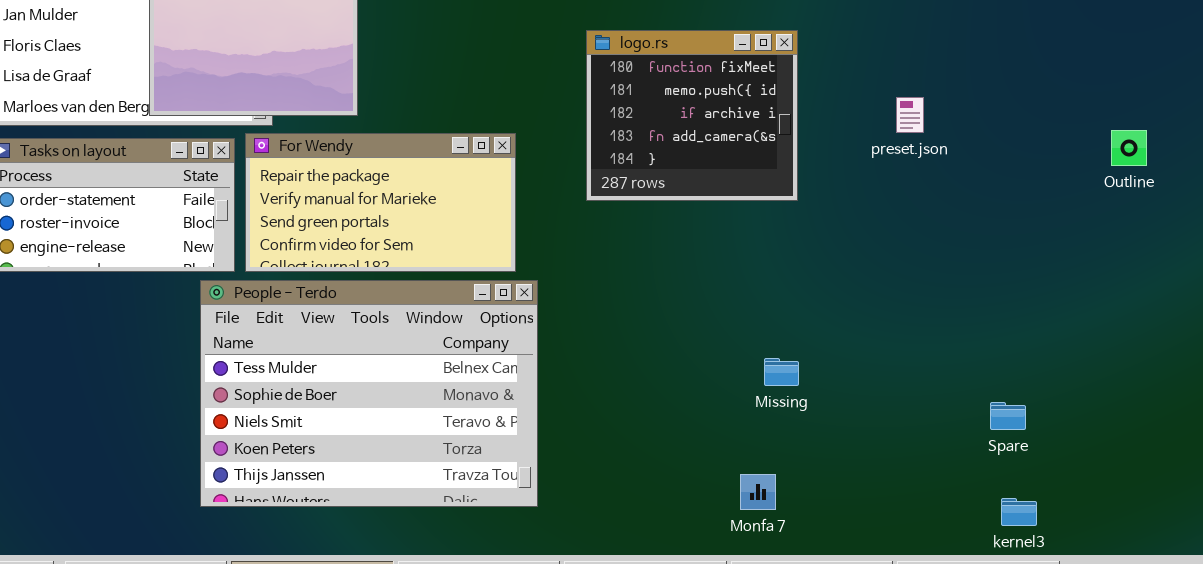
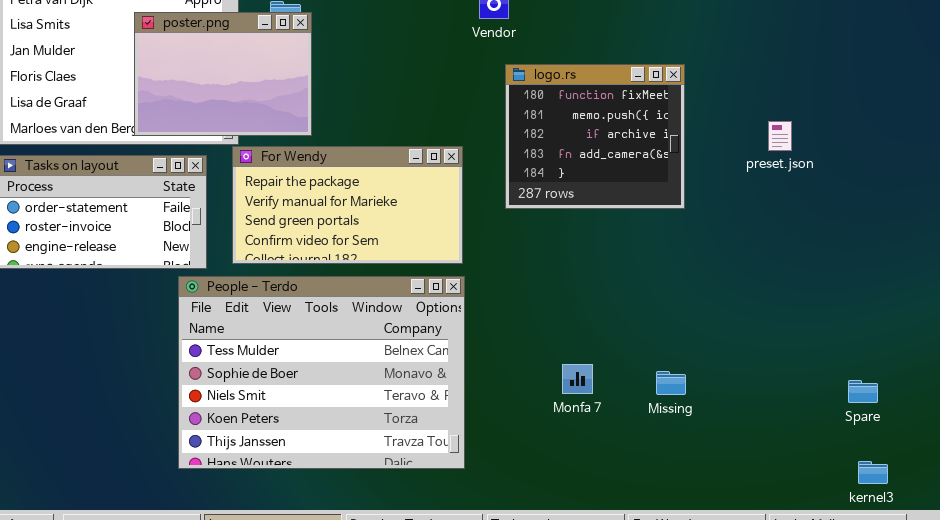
For Wendy: [245,133,516,272] -> [232,146,463,264], moved
Missing: [764,358,799,386] -> [656,371,686,395], moved
Monfa 7: [740,474,776,510] -> [562,364,593,394], moved

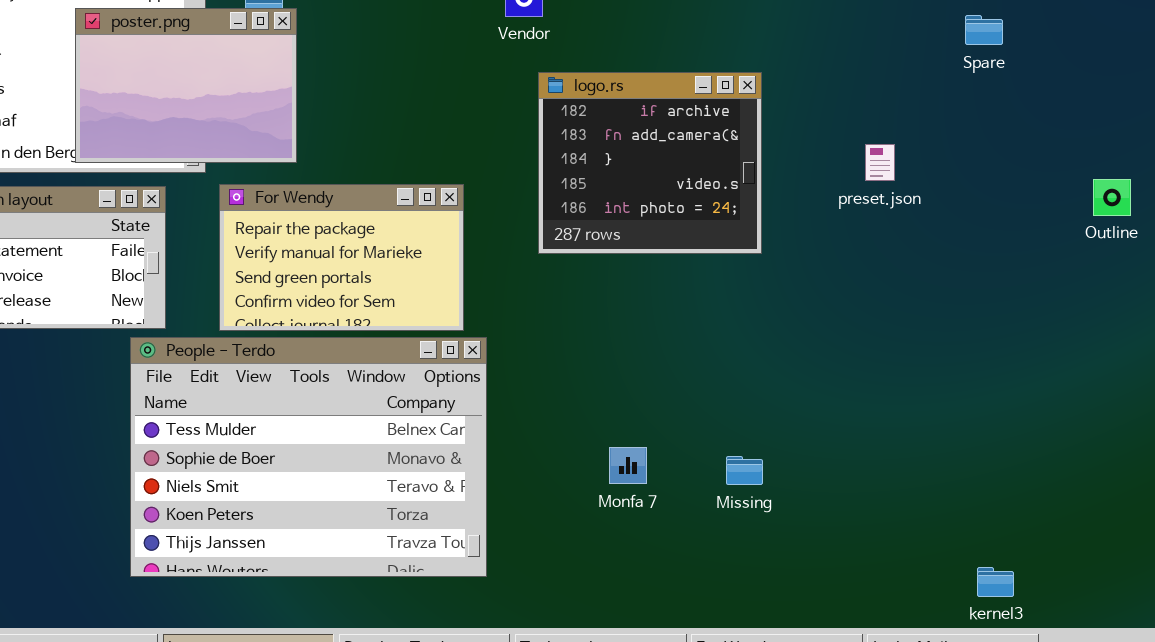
logo.rs: [505,64,685,209] -> [538,72,762,254], scrolled down 2 rows
For Wendy: [232,146,463,264] -> [219,184,464,331], moved, resized
Spare: [848,380,878,403] -> [965,15,1003,45], moved

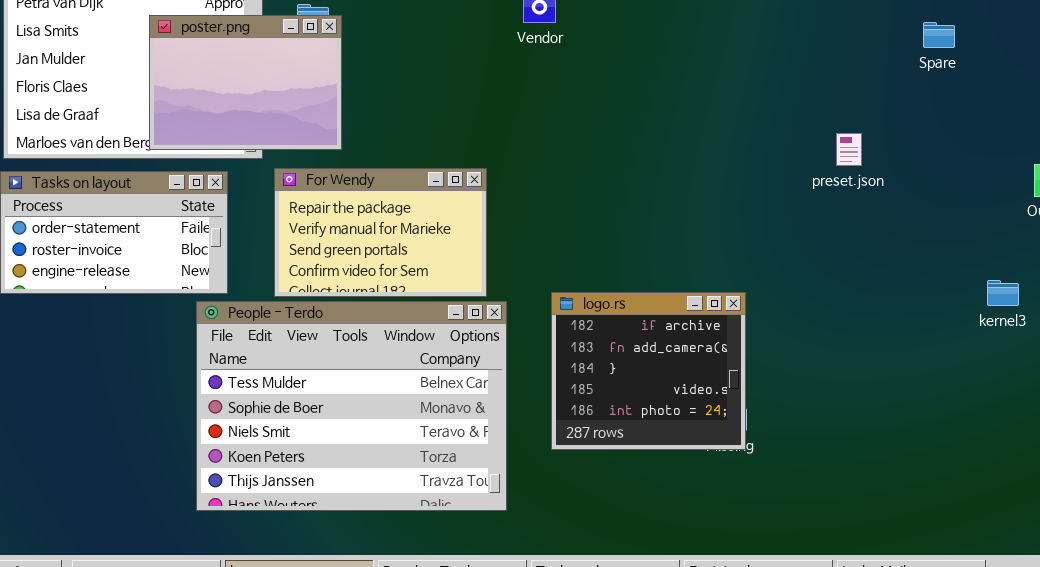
logo.rs: [538,72,762,254] -> [551,292,746,450], moved
kernel3: [977,567,1014,597] -> [987,280,1019,306], moved

